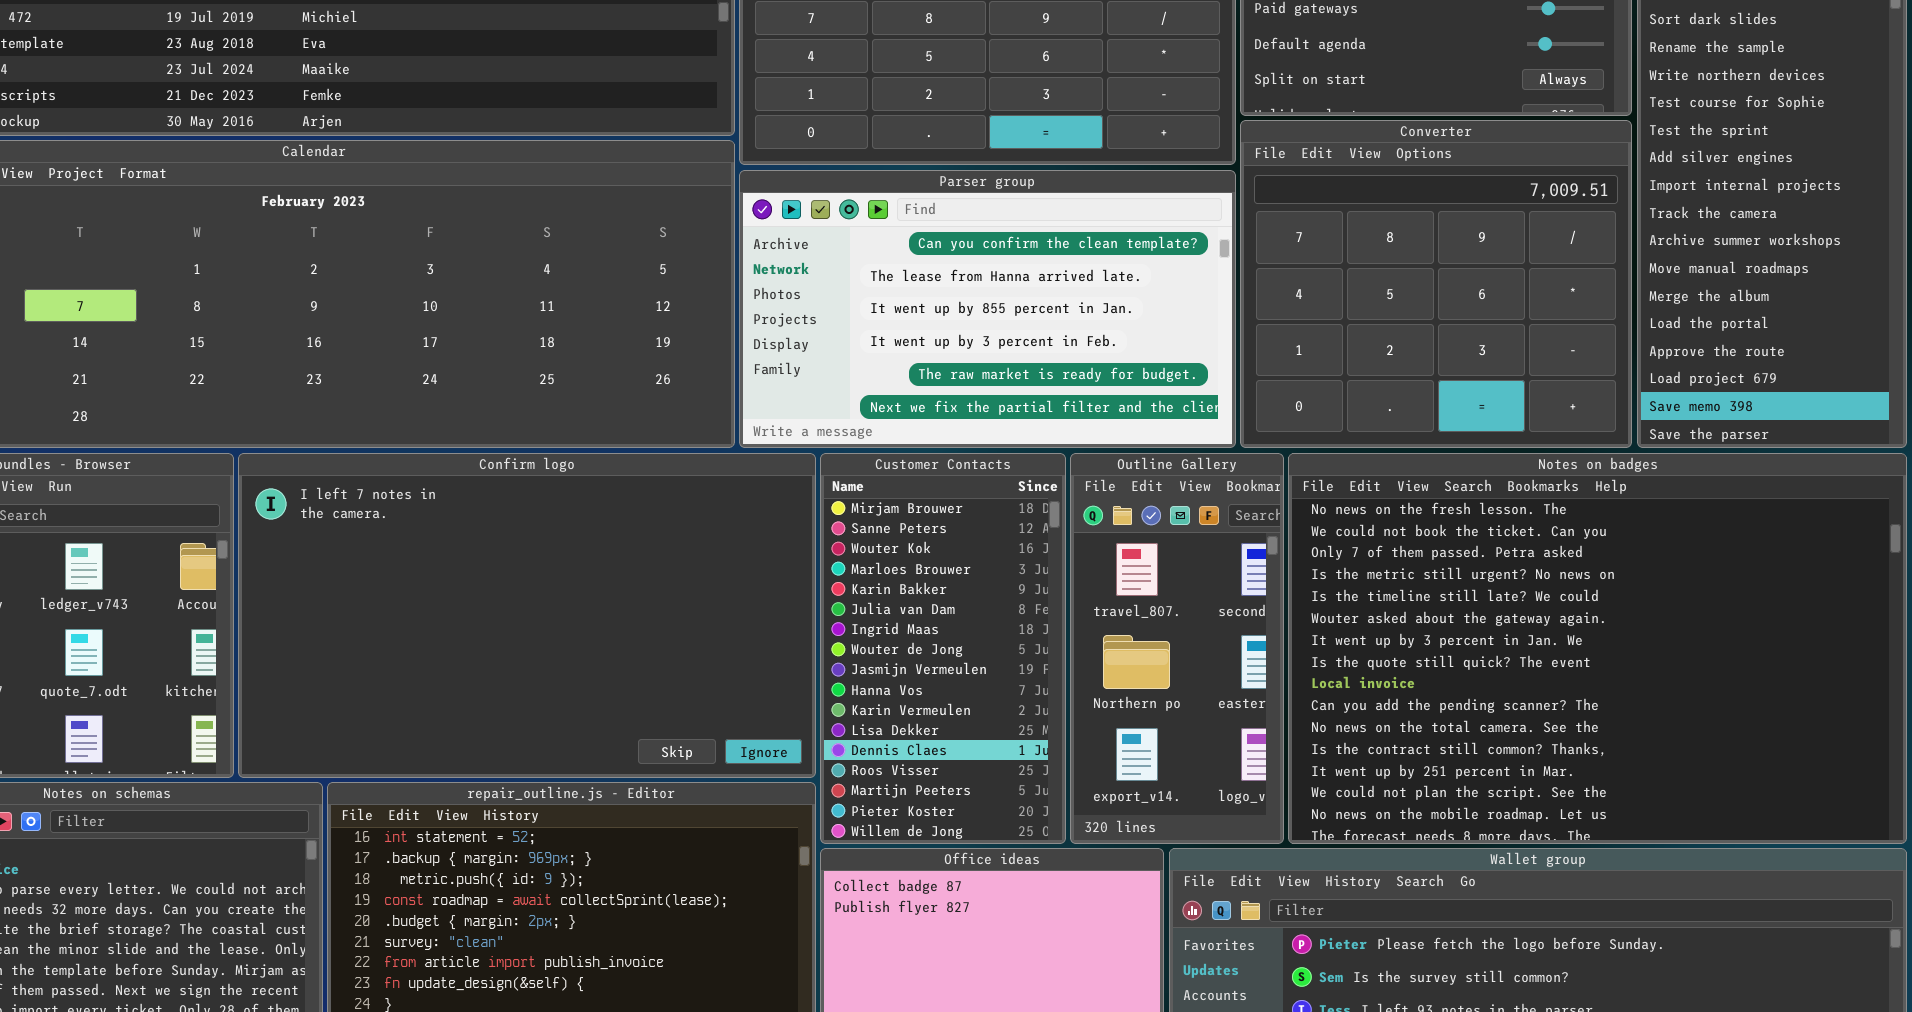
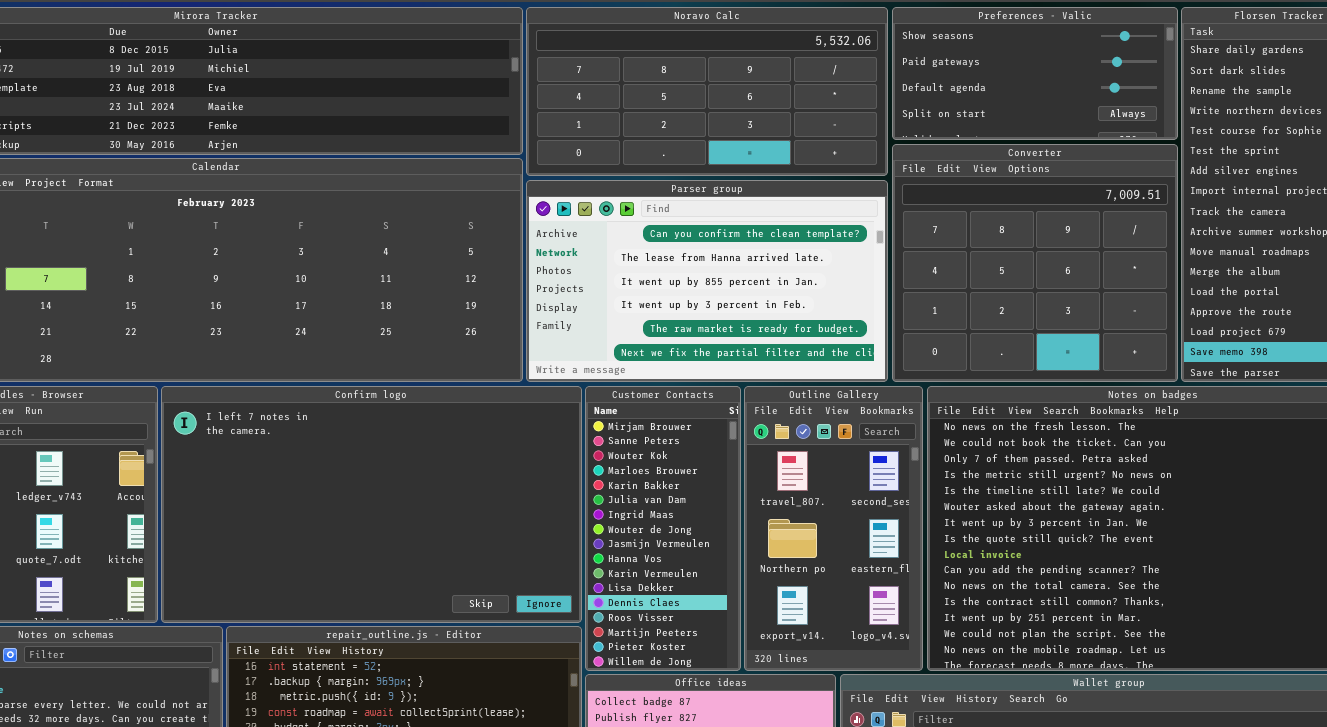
Customer Contacts: [820,453,1066,844] -> [585,386,741,671], resized
Outline Gallery: [1070,453,1284,844] -> [744,386,923,671], resized

